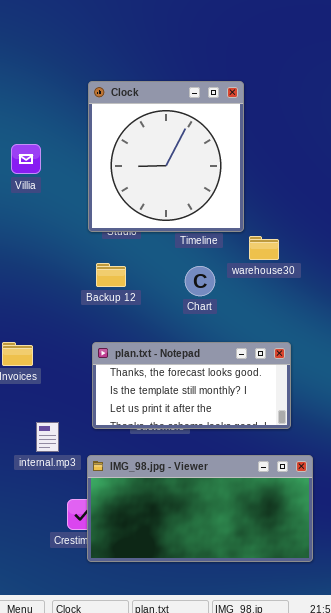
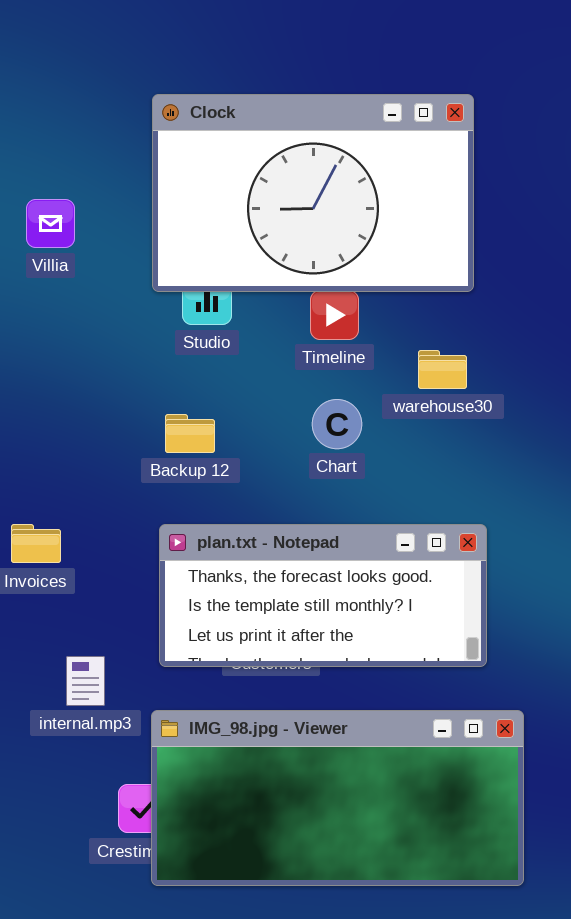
Clock: [88,81,244,232] -> [152,94,474,292], resized
Backup 12: [96,263,126,287] -> [165,414,215,453], moved

